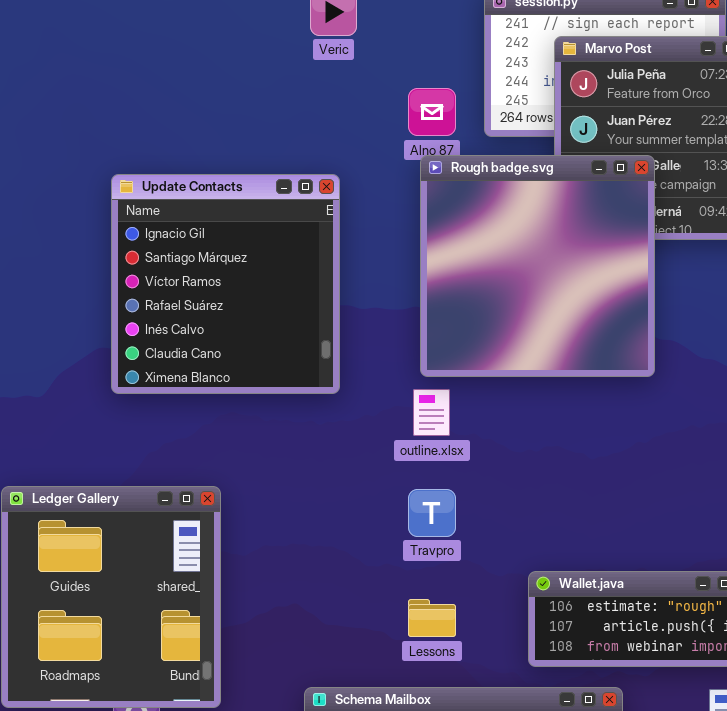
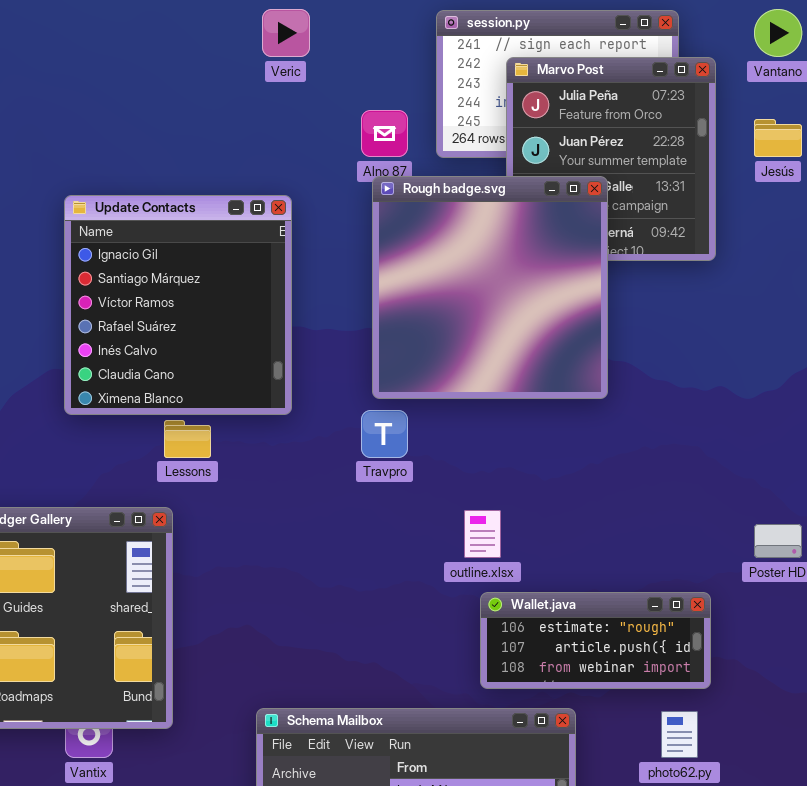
outline.xlsx: [413,389,450,436] -> [464,510,501,558], moved
Travpro: [408,489,456,537] -> [361,410,408,458], moved
Lessons: [408,599,456,637] -> [164,420,211,458], moved

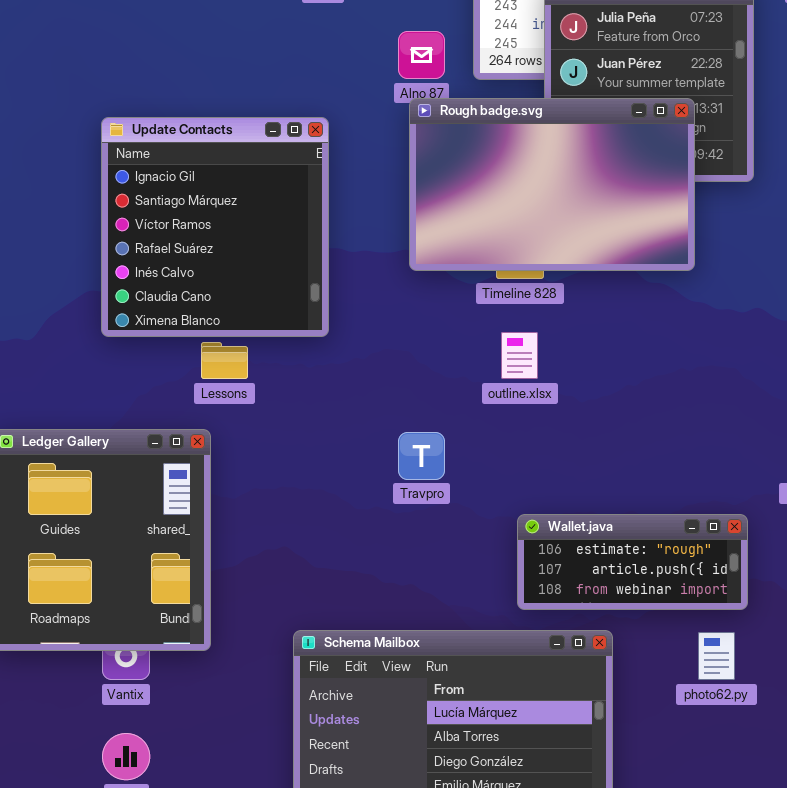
Rough badge.svg: [372,176,608,399] -> [409,98,695,271], resized
Travpro: [361,410,408,458] -> [398,432,445,480], moved
outline.xlsx: [464,510,501,558] -> [501,332,538,379], moved

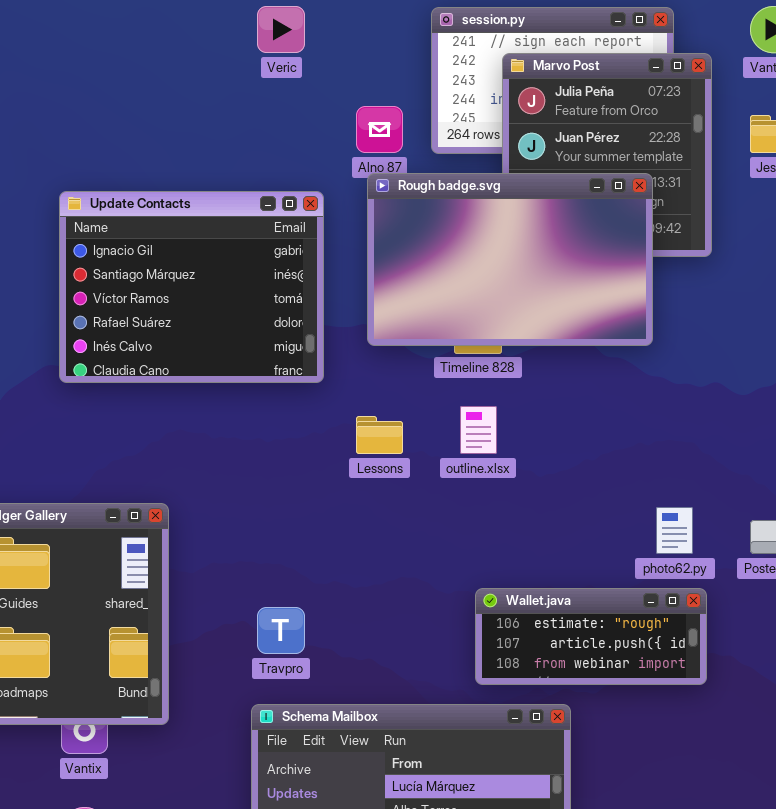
Update Contacts: [101,117,329,337] -> [59,191,324,383], resized
Lessons: [201,342,248,379] -> [356,416,403,454], moved
Travpro: [398,432,445,480] -> [257,607,305,654], moved
photo62.py: [698,632,735,680] -> [656,507,693,554], moved

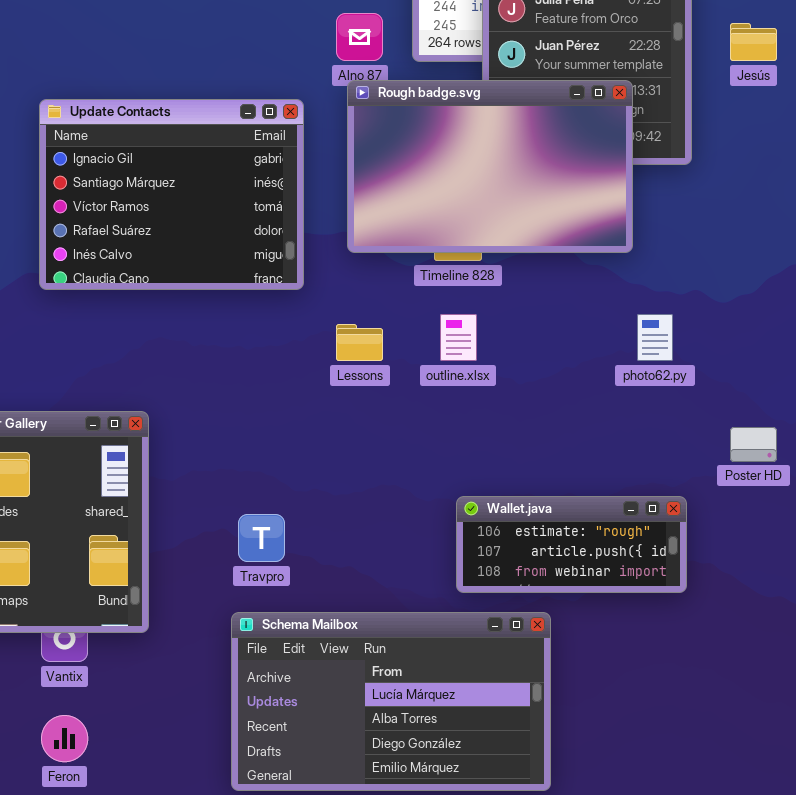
photo62.py: [656,507,693,554] -> [637,314,673,361], moved

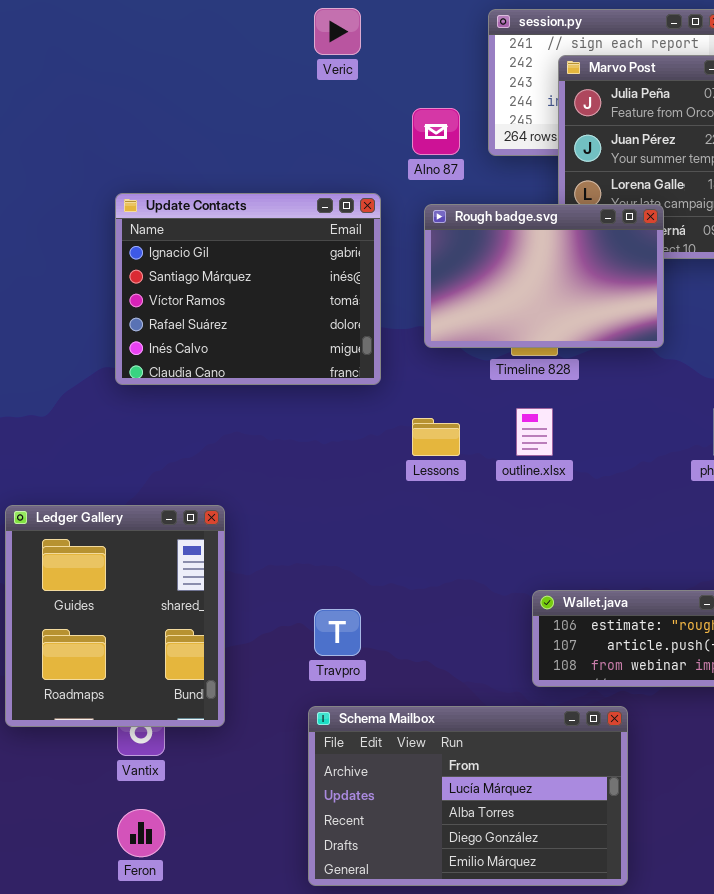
Rough badge.svg: [347,80,633,253] -> [424,204,664,348], resized

